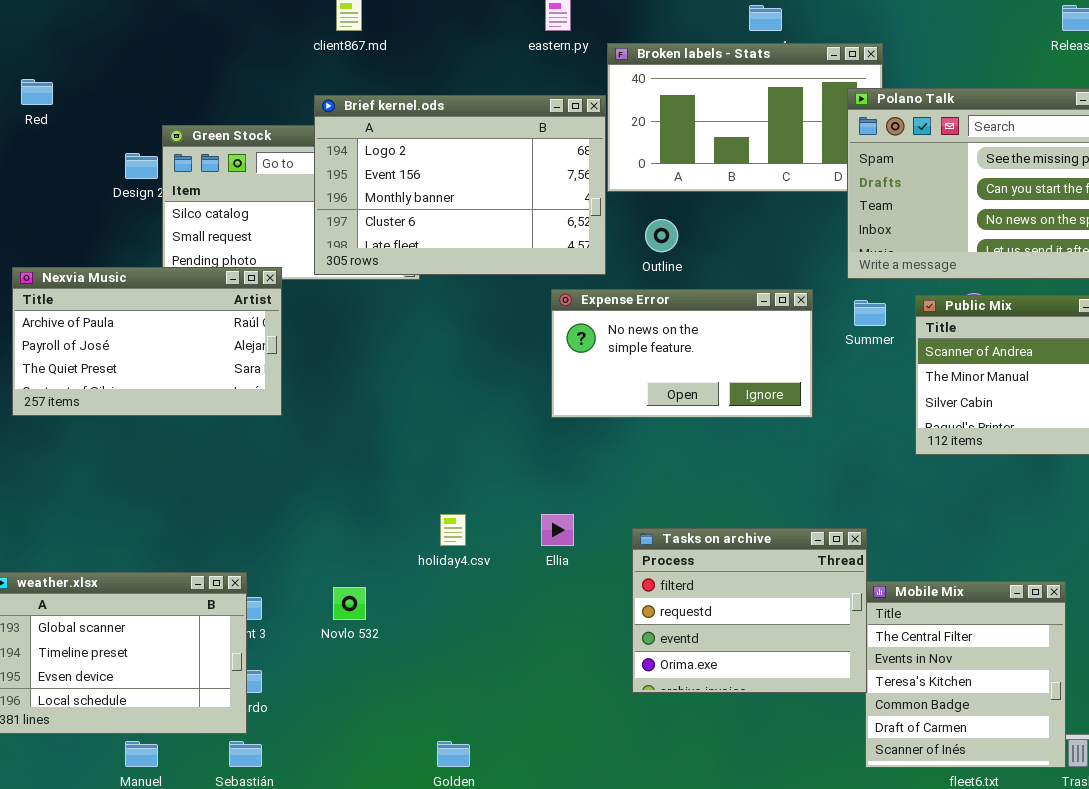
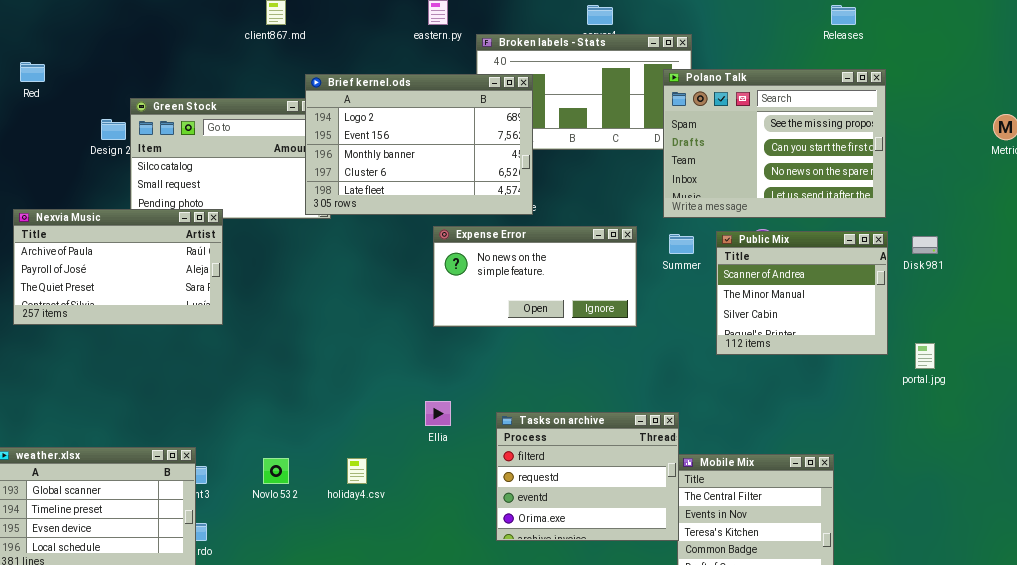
Brief kernel.ods: [314,95,606,275] -> [305,74,533,215], moved
holiday4.csv: [440,514,466,546] -> [347,458,367,484], moved

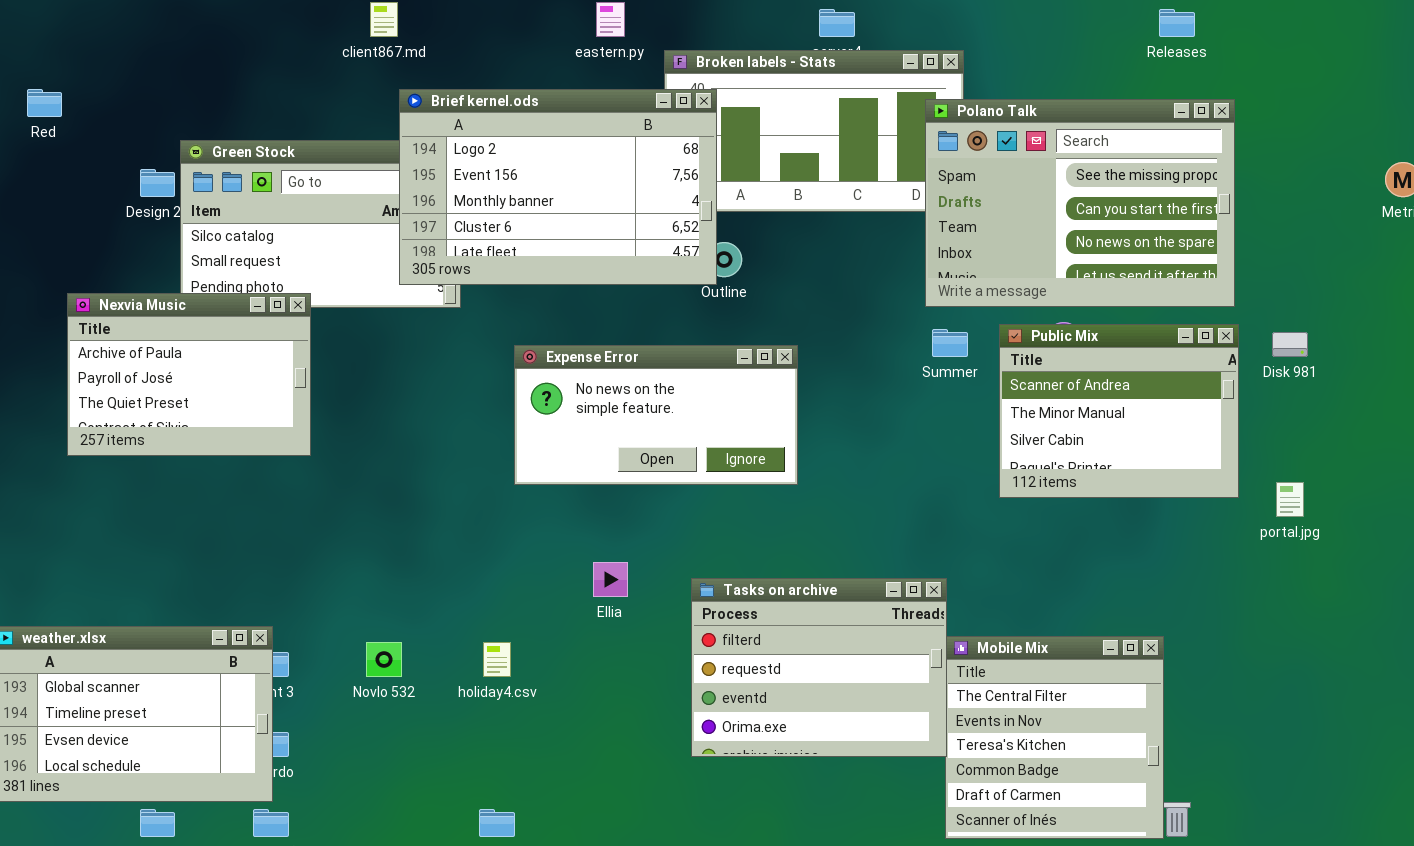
Brief kernel.ods: [305,74,533,215] -> [399,89,717,285], moved
Nexvia Music: [13,209,223,325] -> [67,293,311,456], resized
Expense Error: [433,226,637,327] -> [514,345,798,485], moved

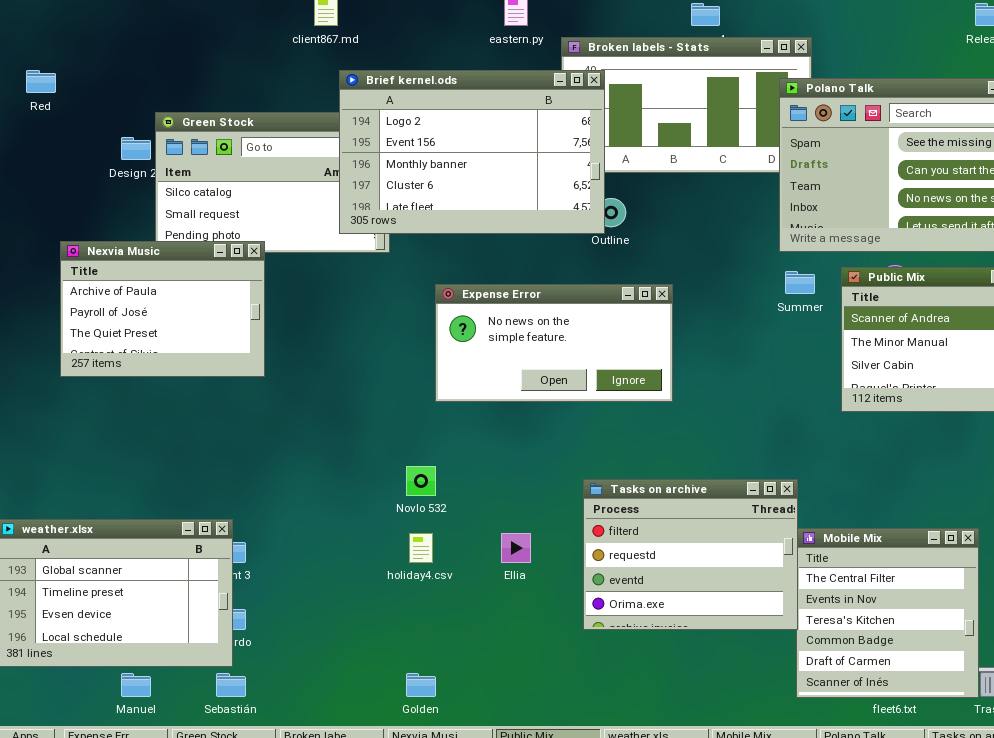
Ellia: [593,562,628,597] -> [501,533,531,563], moved
Novlo 532: [366,642,402,677] -> [406,466,436,496], moved

